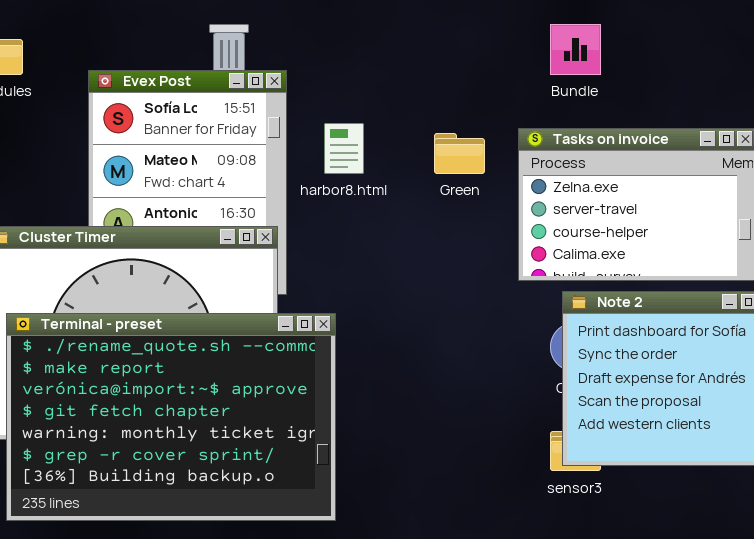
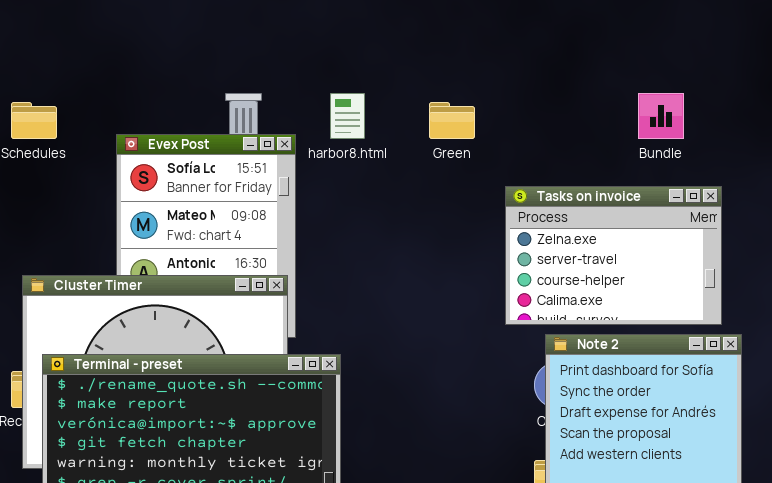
Bundle: [550,24,601,75] -> [638,93,684,139], moved
harbor8.html: [324,123,364,174] -> [330,93,365,139], moved
Green: [434,133,485,174] -> [429,102,475,139], moved

